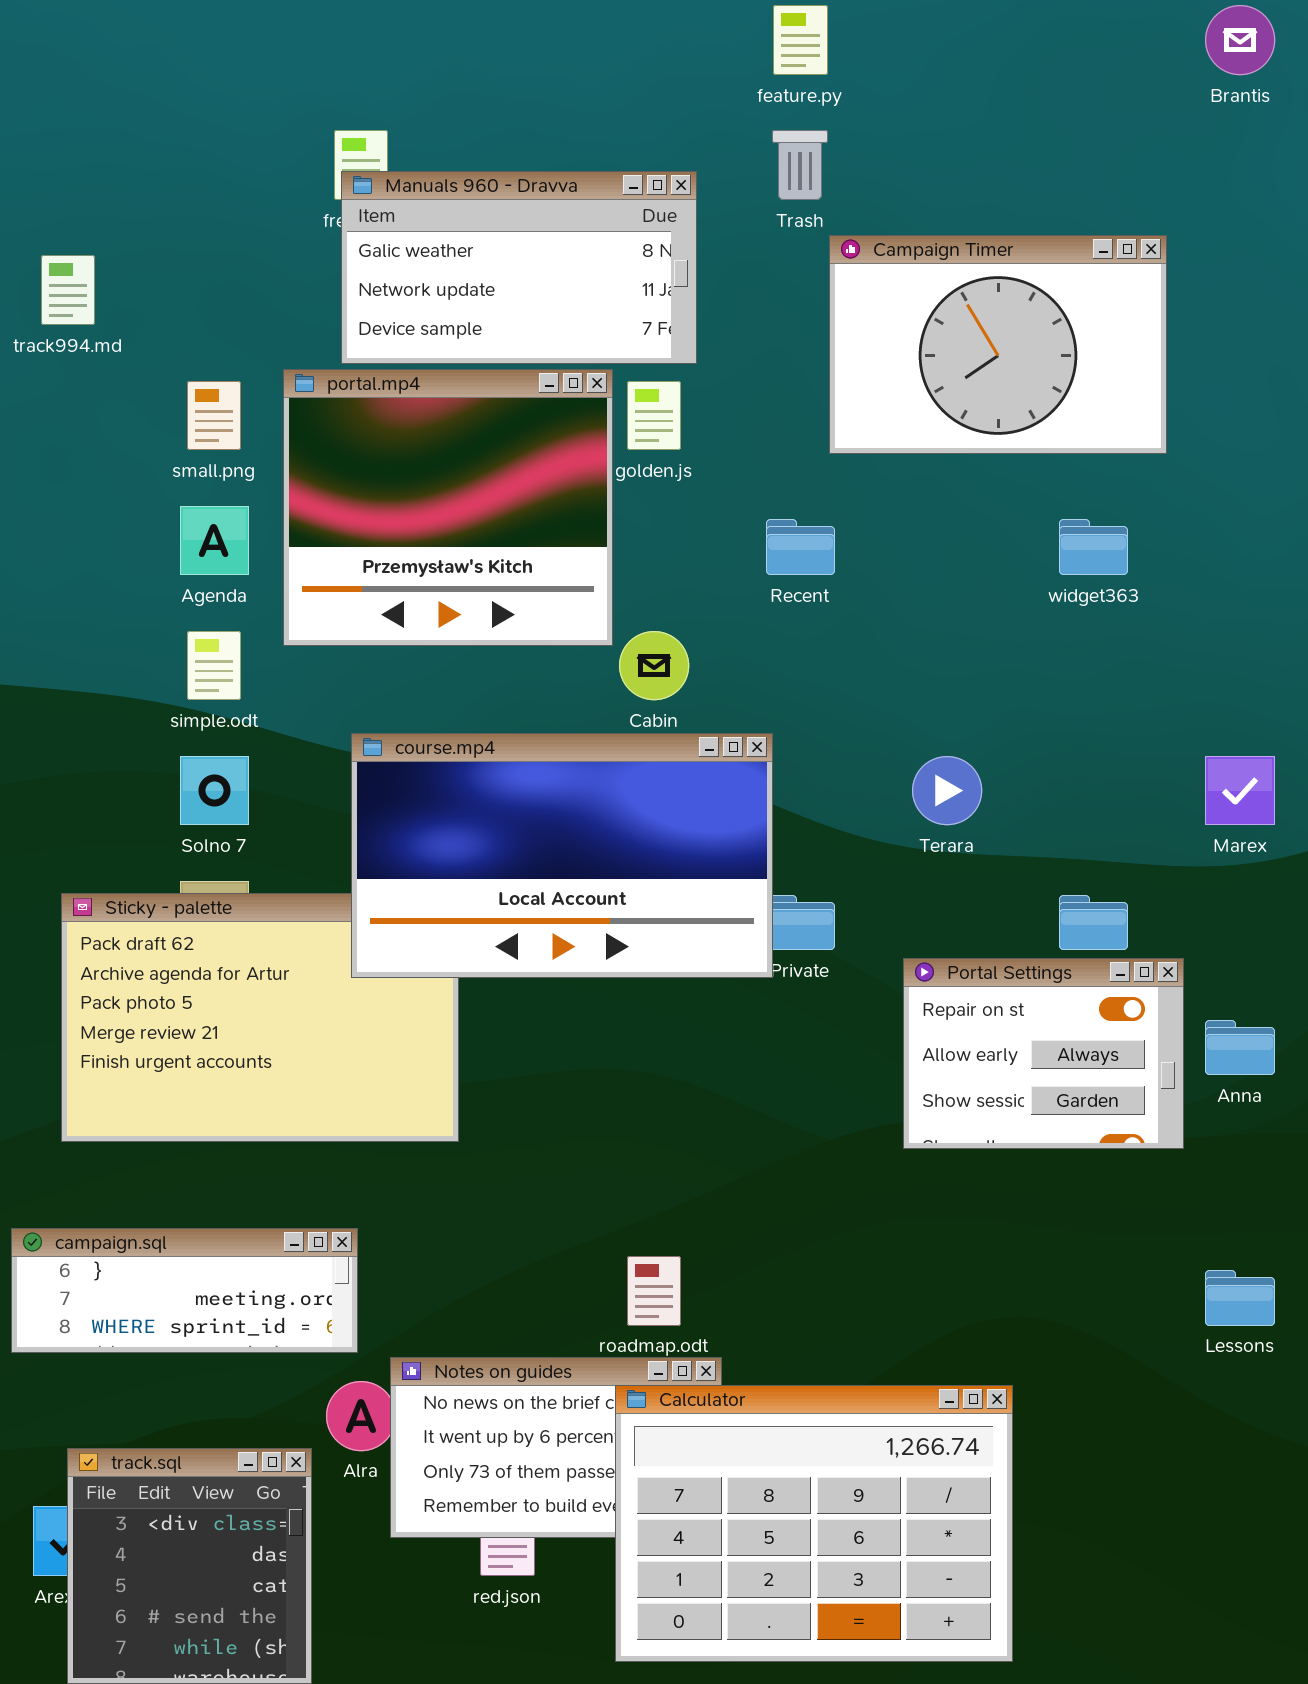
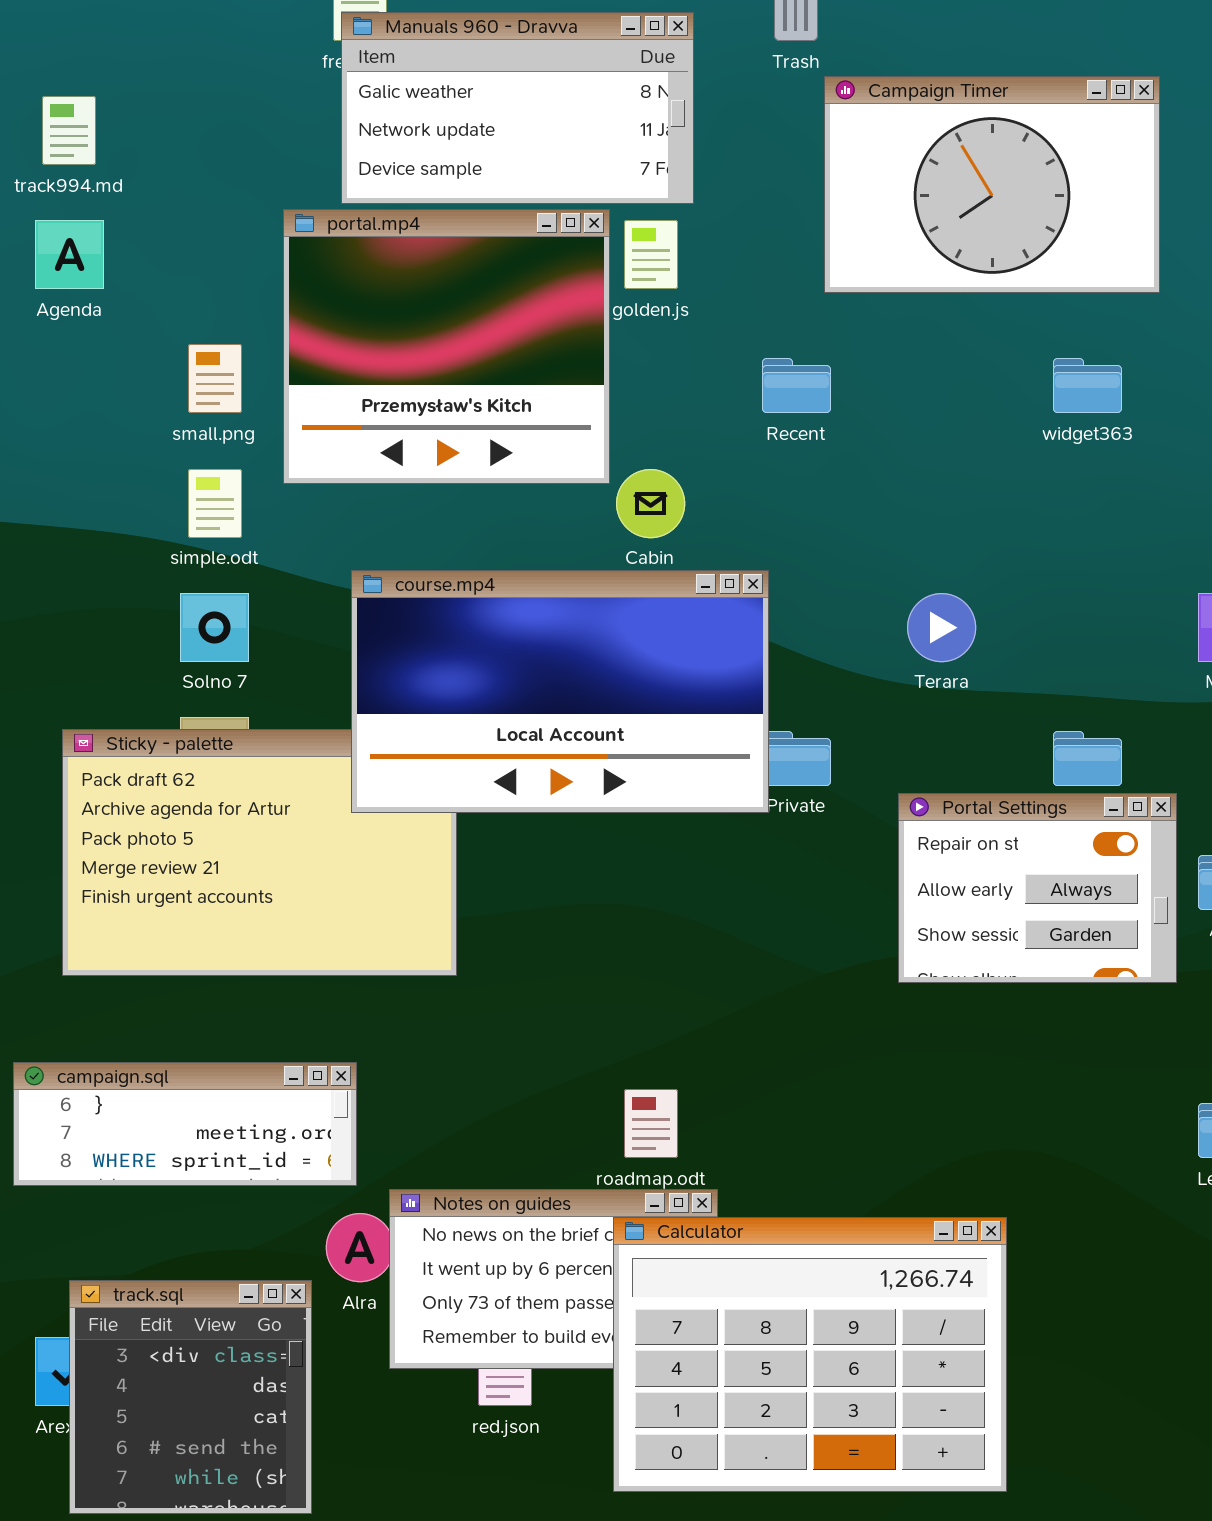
small.png: [187,381,241,450] -> [188,344,242,413], moved
Agenda: [180,506,249,575] -> [35,220,104,289], moved

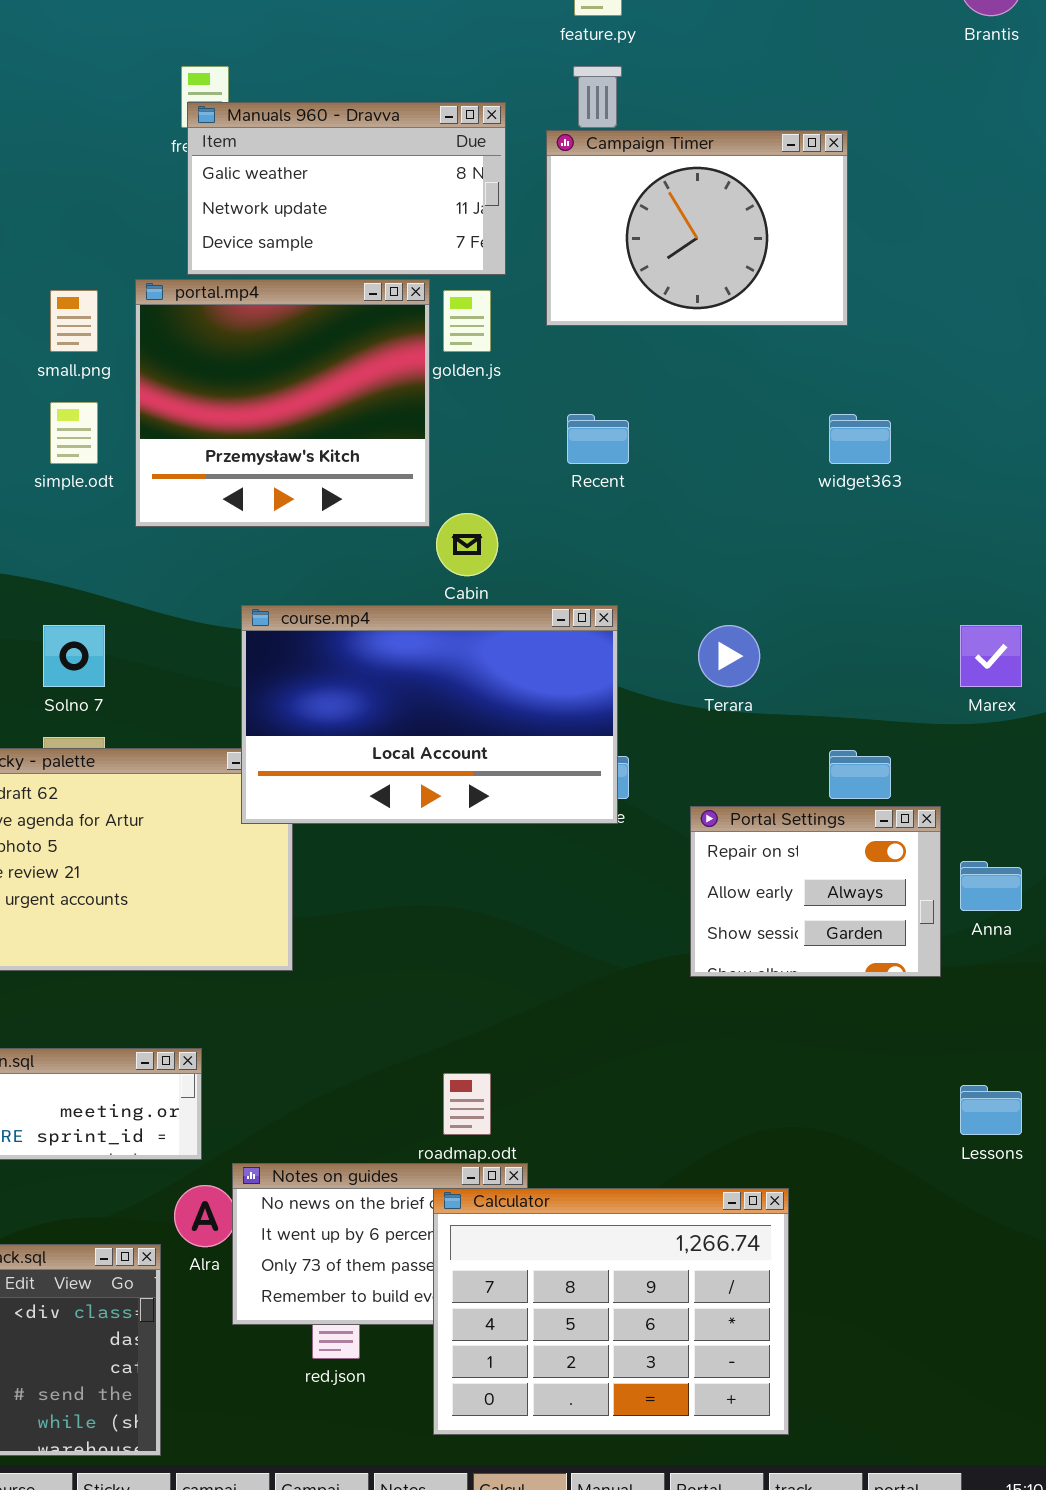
Campaign Timer: [824,76,1160,293] -> [546,130,848,326], moved
small.png: [188,344,242,413] -> [50,290,98,352], moved
simple.odt: [188,469,242,538] -> [50,402,98,464], moved
course.mp4: [351,570,769,813] -> [241,605,618,824], moved

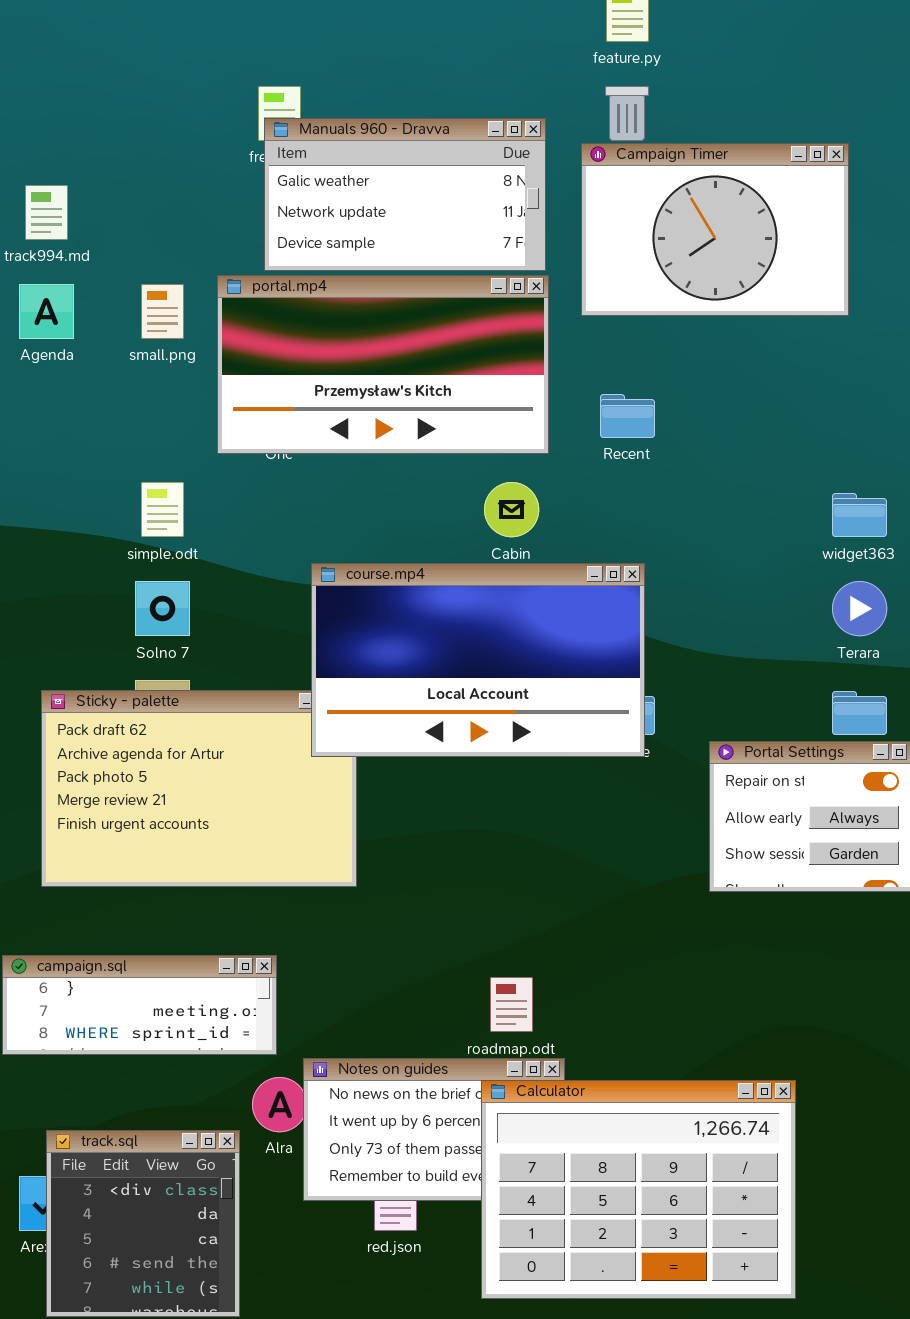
portal.mp4: [135,279,430,527] -> [217,275,549,454], resized
simple.odt: [50,402,98,464] -> [141,482,184,537], moved
widget363: [829,414,891,464] -> [832,493,887,537], moved
Terara: [698,625,760,687] -> [832,581,887,636], moved

